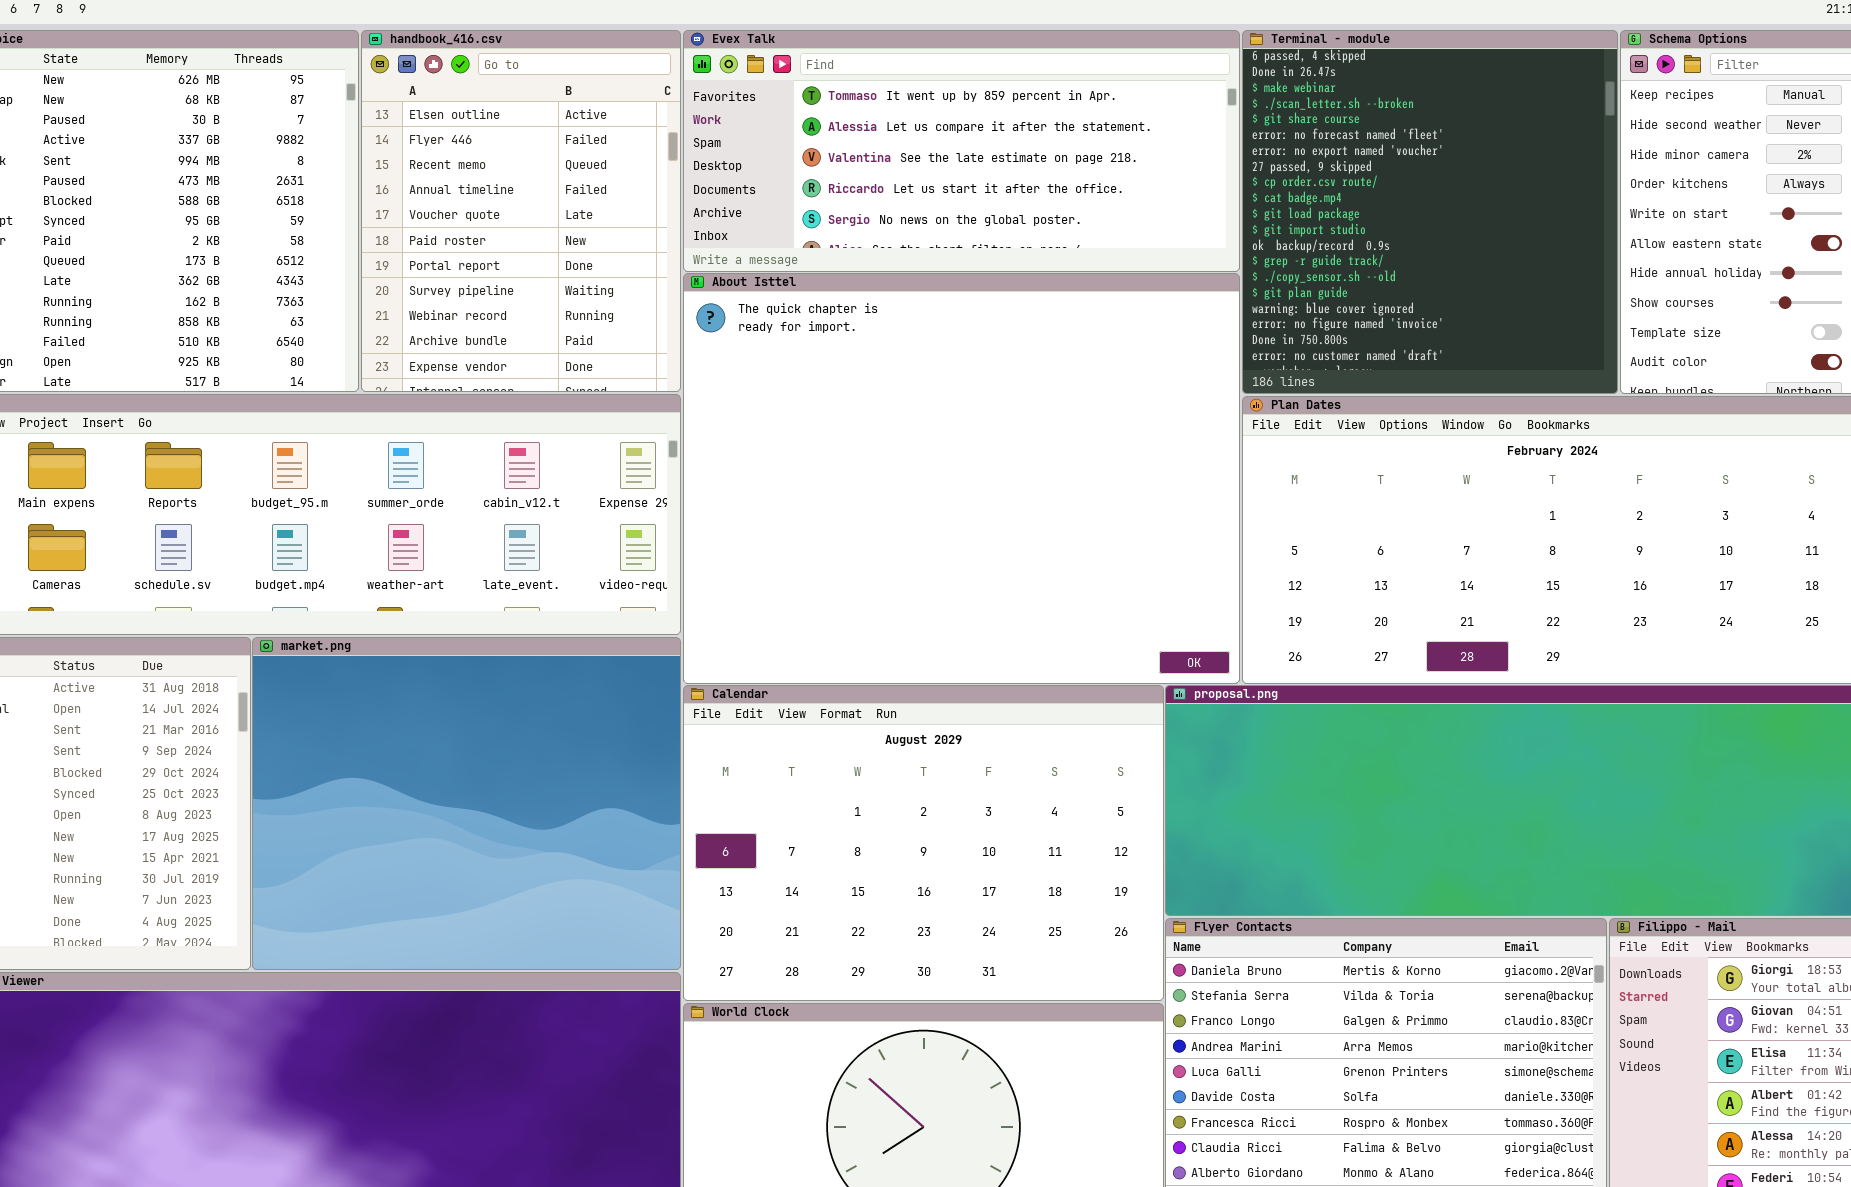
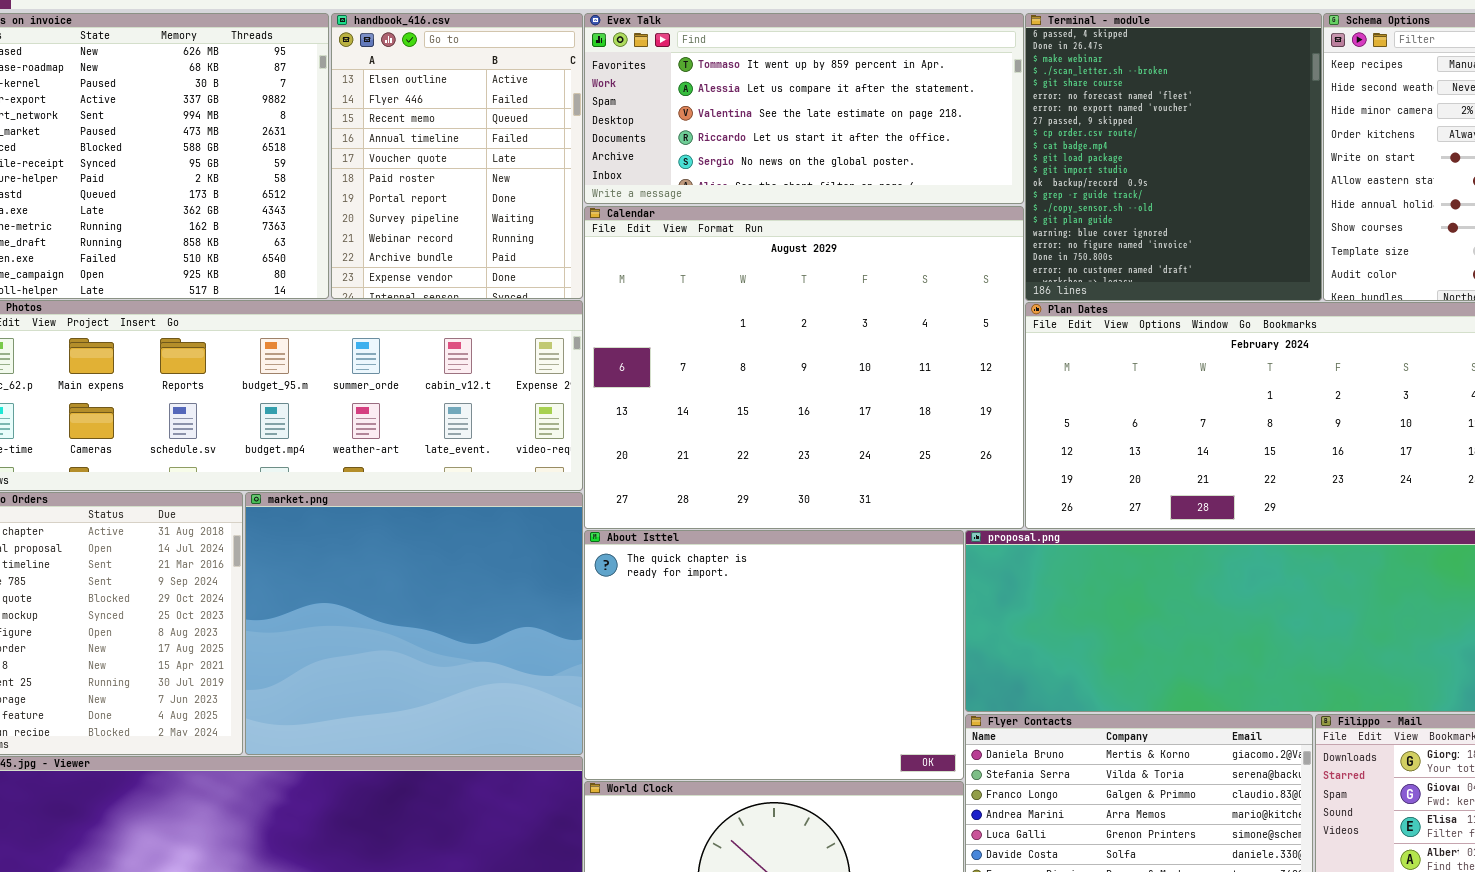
About Isttel: [683,273,1240,684] -> [584,530,964,780], moved, resized
Calendar: [683,685,1164,1001] -> [584,206,1024,529], moved, resized

